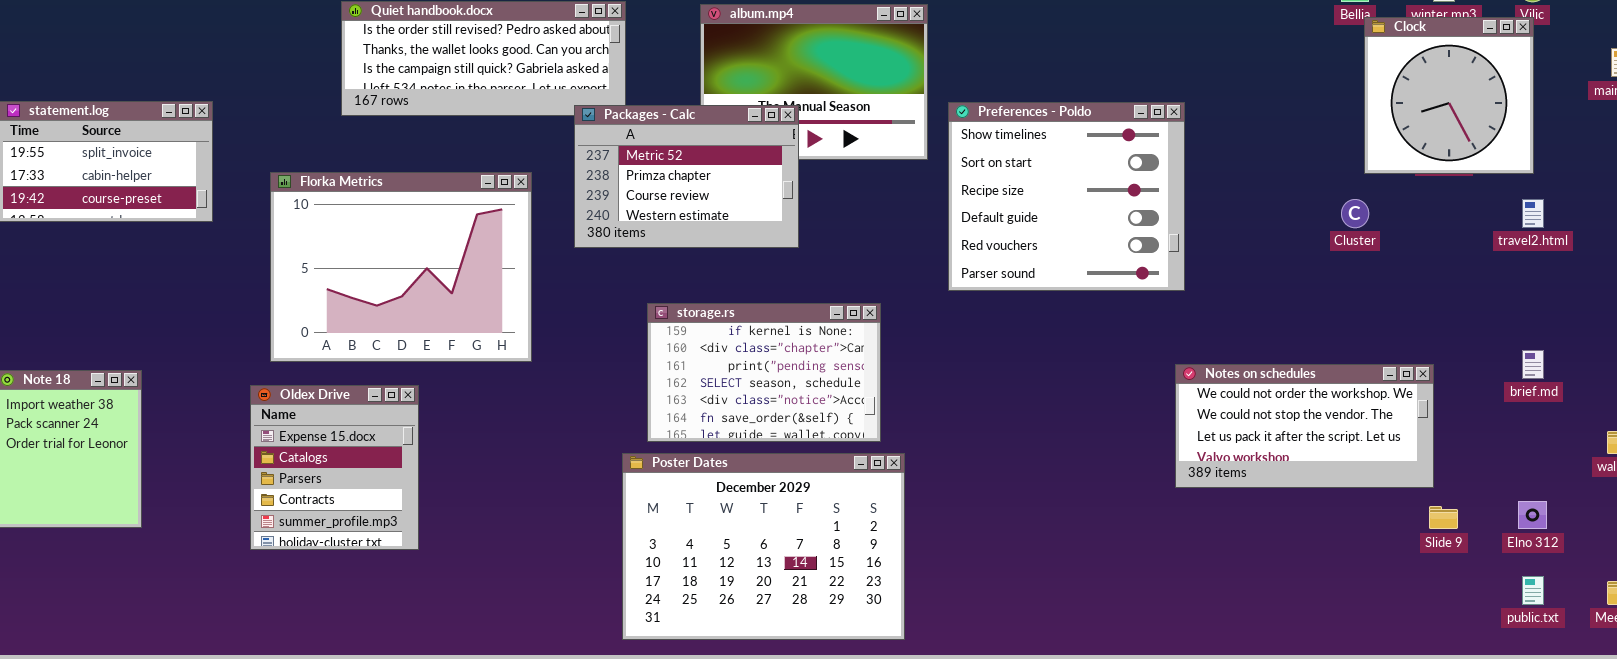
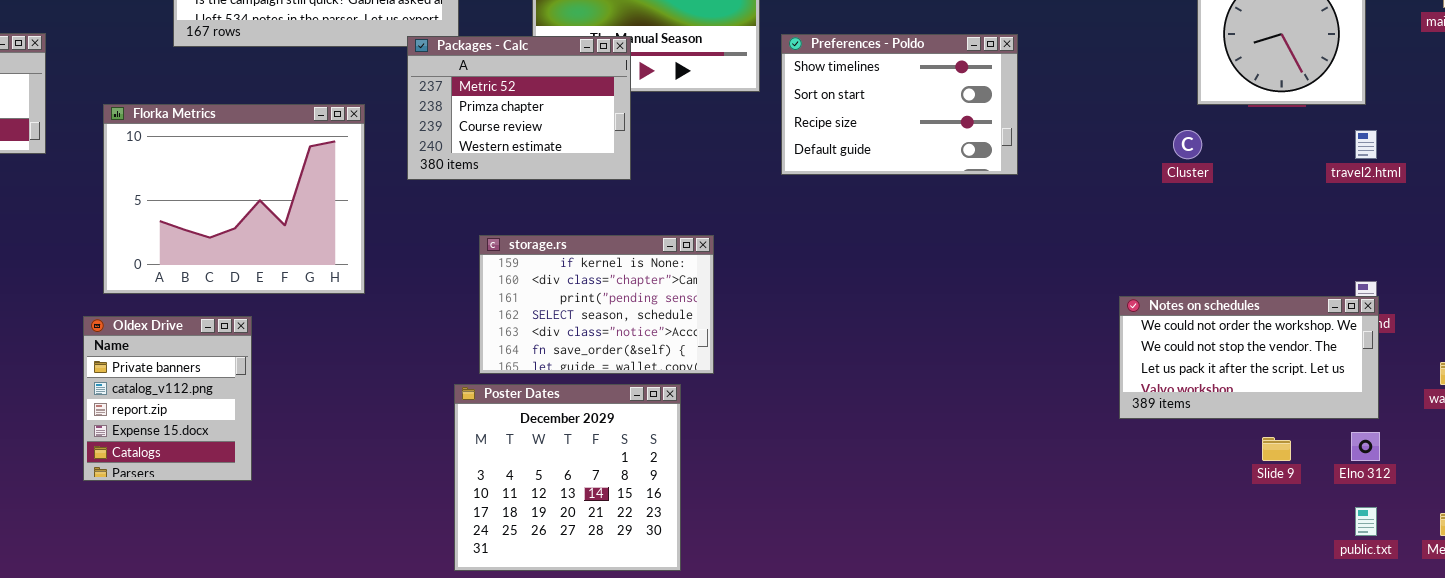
Preferences - Poldo: [948,102,1185,291] -> [781,34,1018,175], resized
Notes on schedules: [1175,364,1434,488] -> [1119,296,1379,419], moved
Oldex Drive: [250,385,419,550] -> [83,316,252,481], scrolled up 3 rows
Poster Dates: [622,453,905,640] -> [454,384,681,571], resized

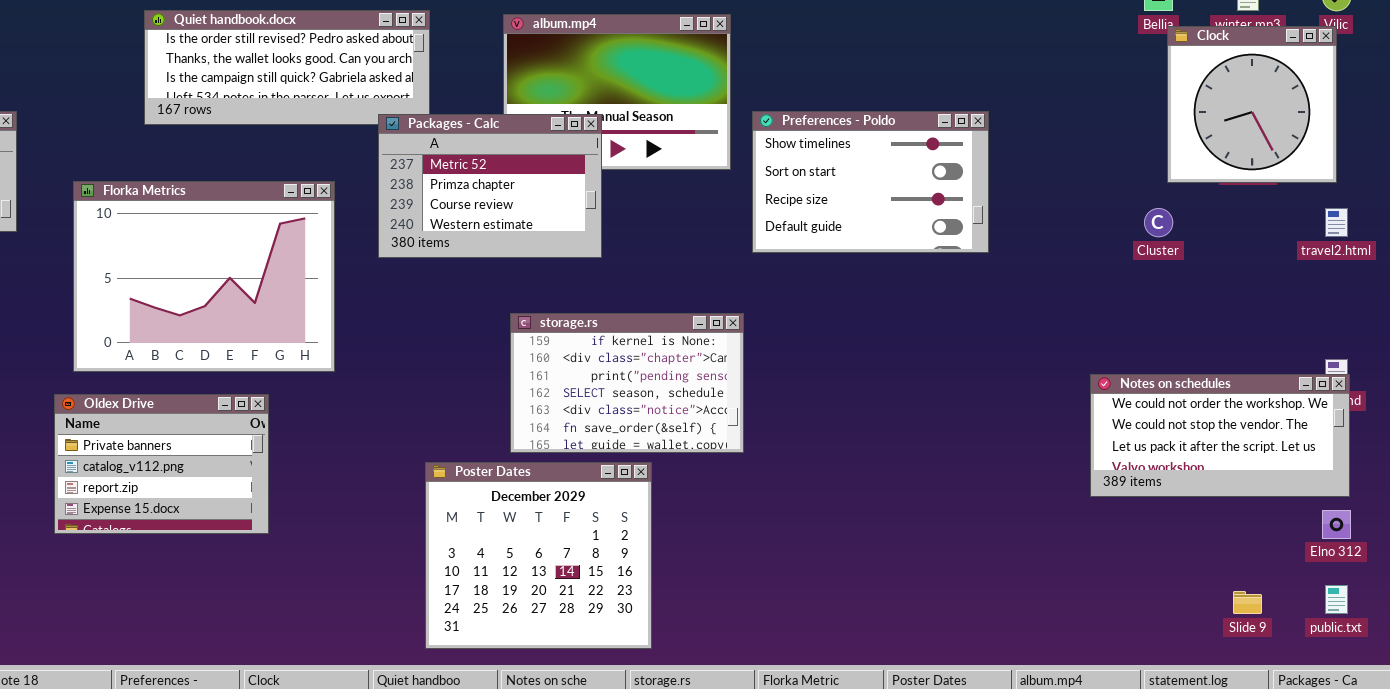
storage.rs: [479,235,714,374] -> [510,313,744,453], moved
Oldex Drive: [83,316,252,481] -> [54,394,269,534], resized
Slide 9: [1262,437,1291,461] -> [1233,591,1262,614], moved

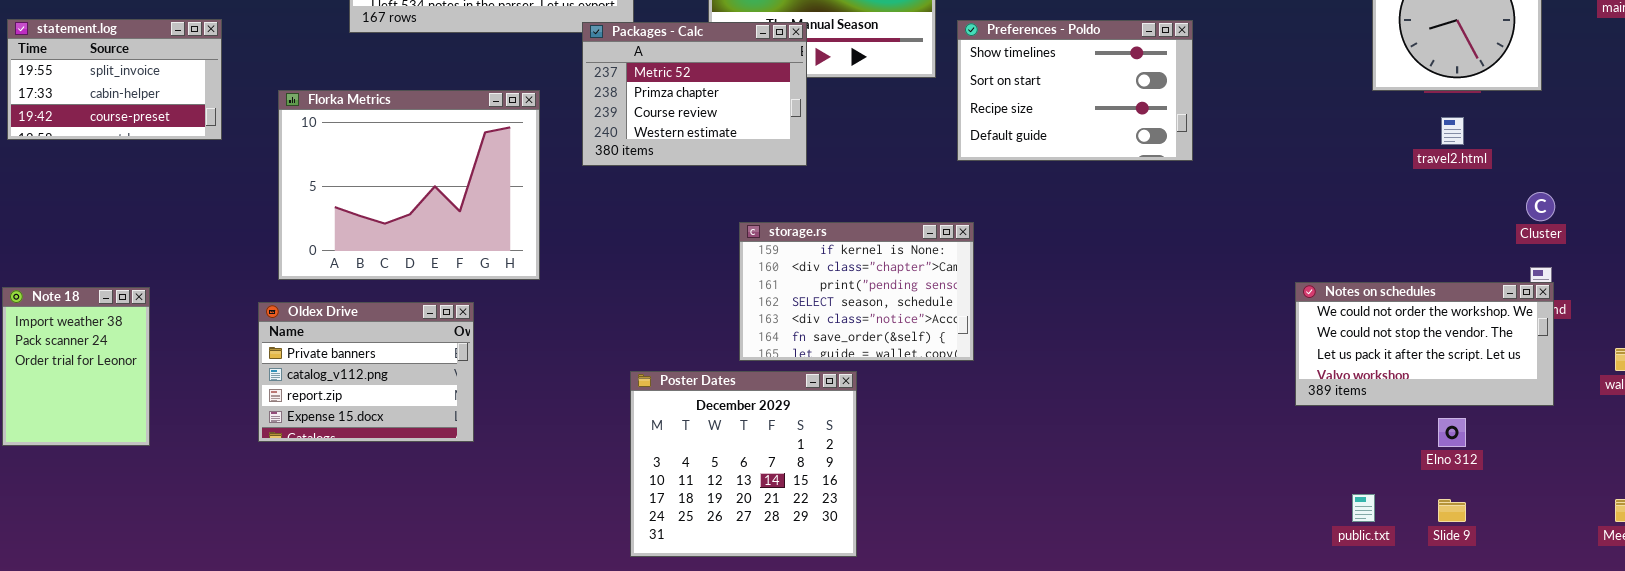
Cluster: [1144,208,1173,237] -> [1526,192,1555,221], moved
travel2.html: [1325,208,1348,237] -> [1441,117,1464,145], moved
storage.rs: [510,313,744,453] -> [739,222,974,361], moved
Elno 312: [1322,510,1351,539] -> [1438,418,1466,447], moved
public.txt: [1325,585,1348,614] -> [1352,494,1375,522], moved

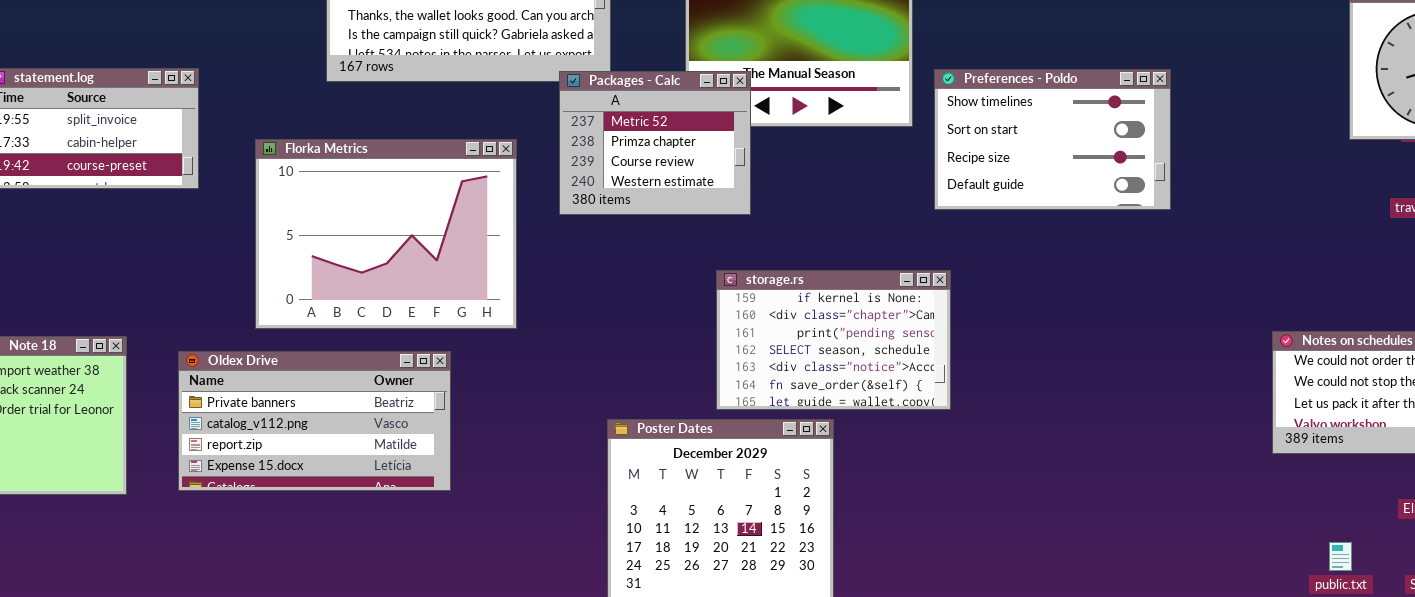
Packages - Calc: [582,22,807,166] -> [559,71,751,215], resized
Oldex Drive: [258,302,474,442] -> [178,351,451,491], resized

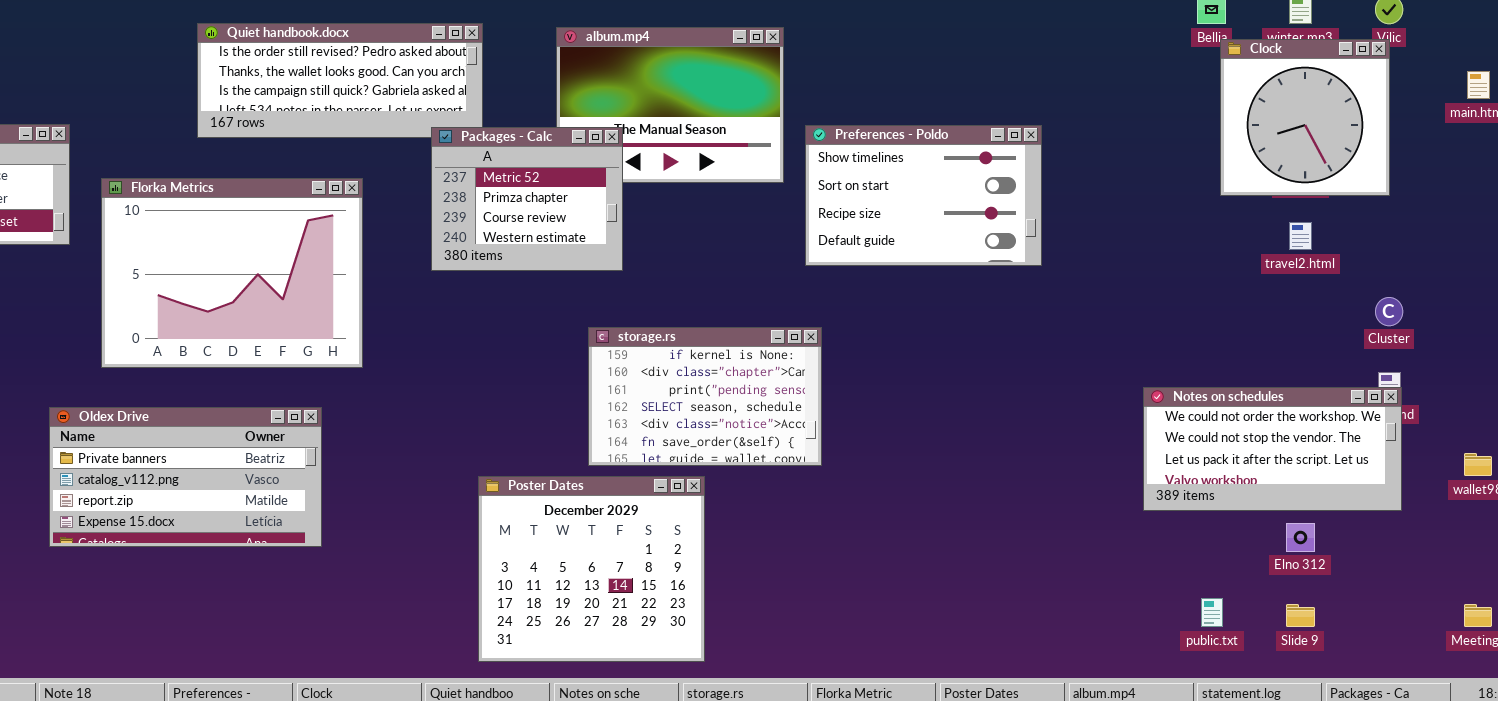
Florka Metrics: [255,139,517,329] -> [101,178,363,368], moved

